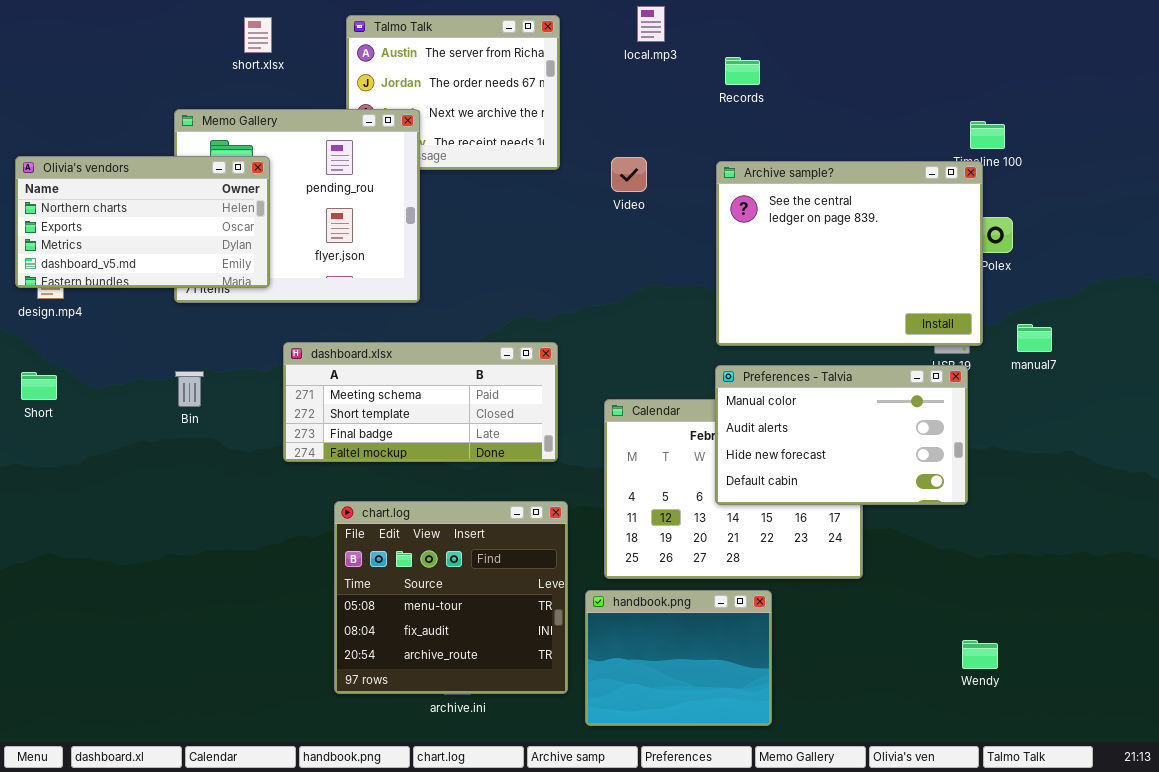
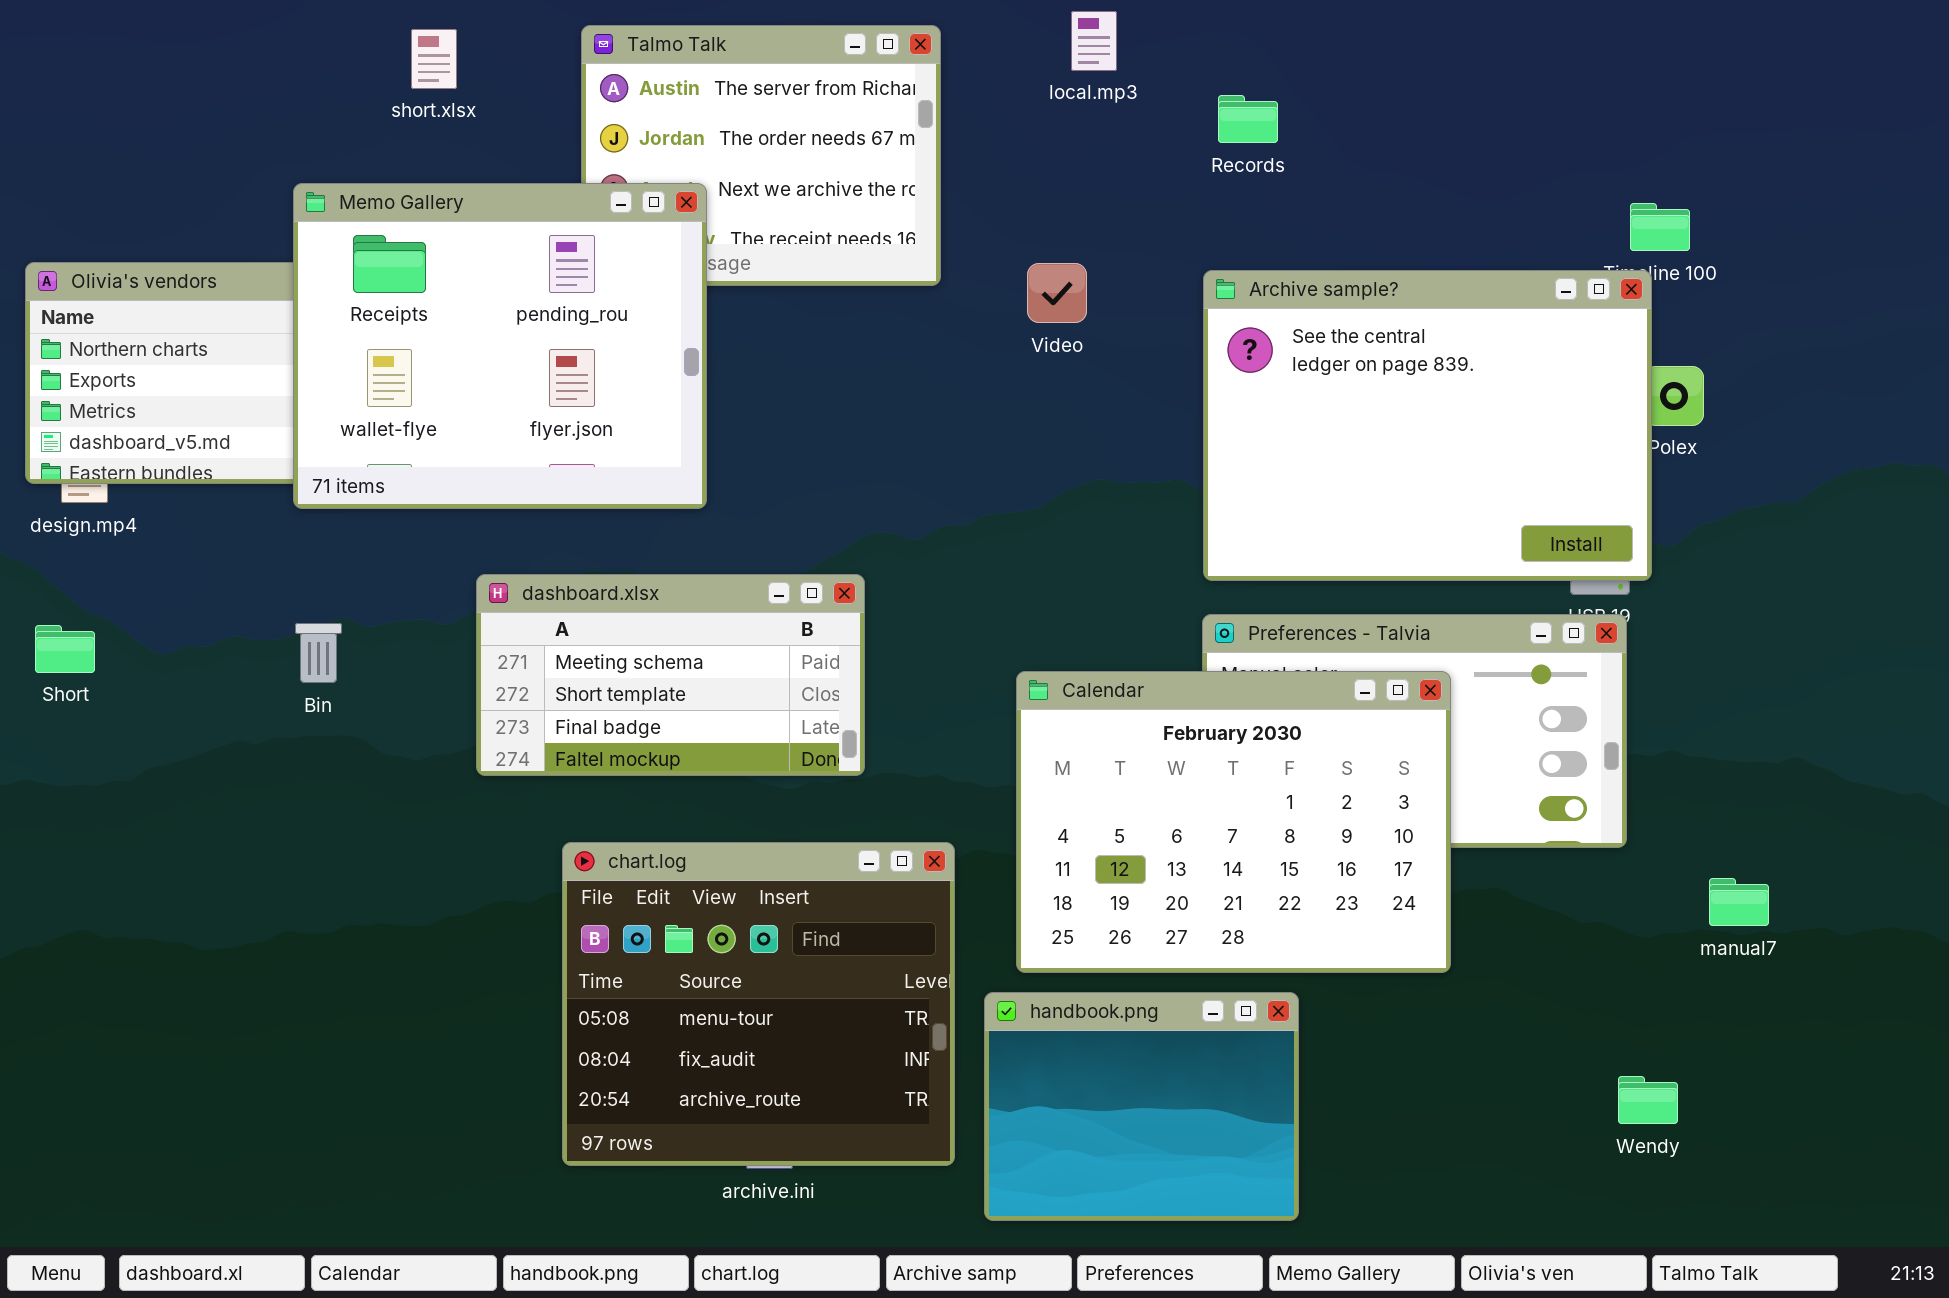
Memo Gallery: [174,109,420,303] -> [293,183,707,509], raised
manual7: [1017,324,1052,352] -> [1709,878,1769,926], moved
dashboard.xlsx: [283,342,558,462] -> [476,574,865,776], resized
Calendar: [604,399,863,579] -> [1016,671,1451,973], raised

